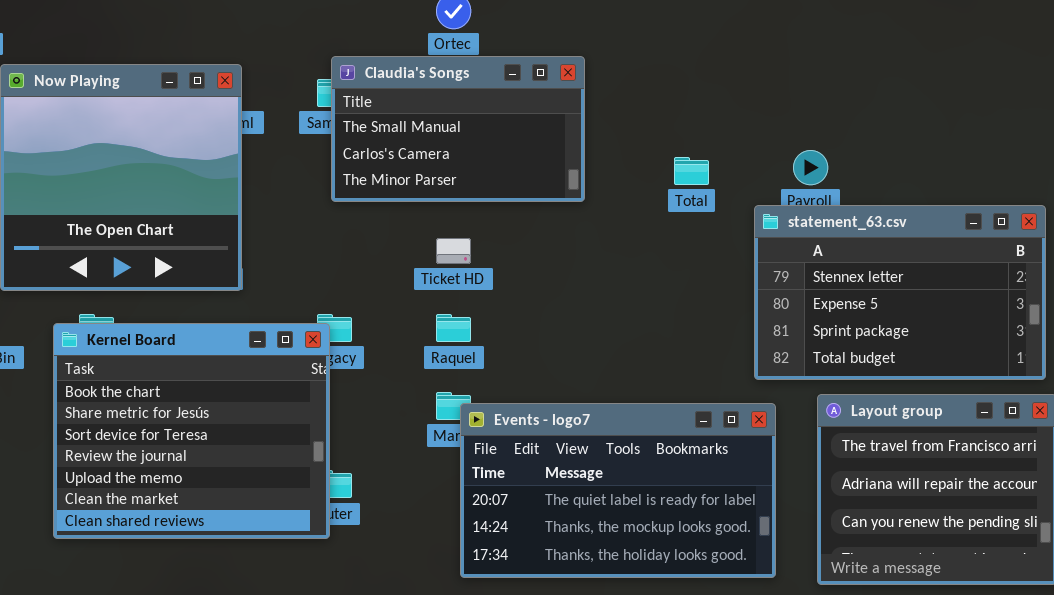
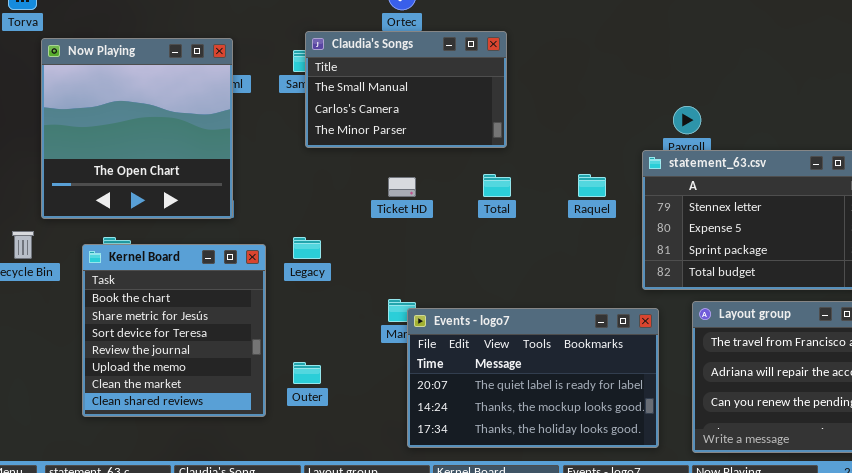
Total: [674,157,709,185] -> [483,174,511,197], moved
Raquel: [436,314,471,342] -> [578,174,606,197], moved
Kernel Board: [53,323,330,539] -> [82,244,266,417], resized

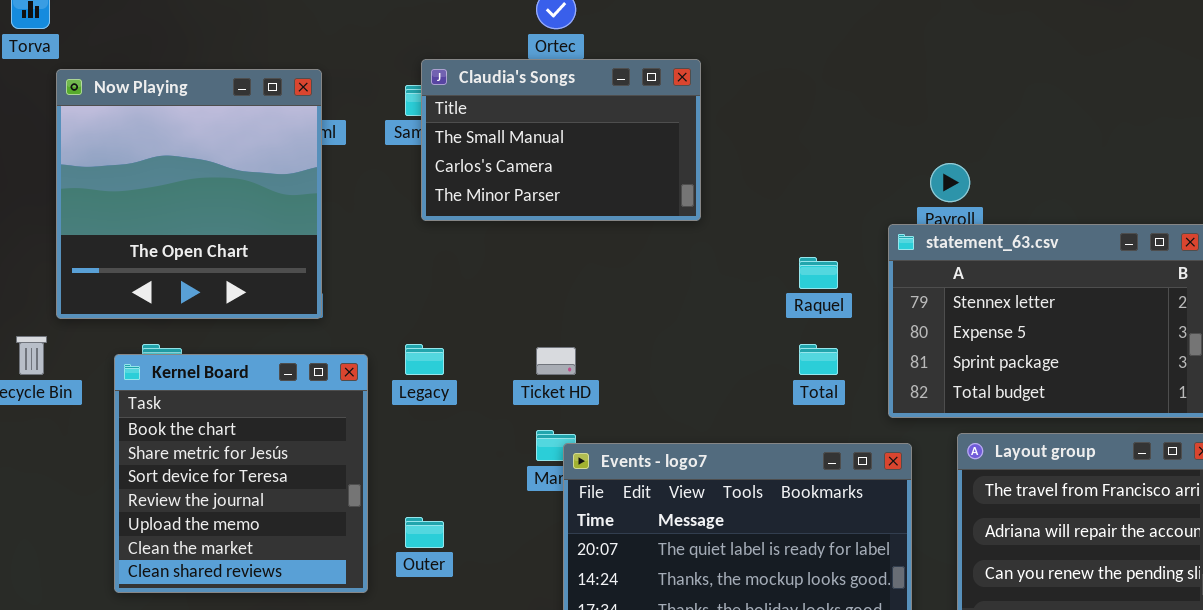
Total: [483,174,511,197] -> [799,344,838,375], moved
Ticket HD: [388,177,416,197] -> [536,347,576,375], moved

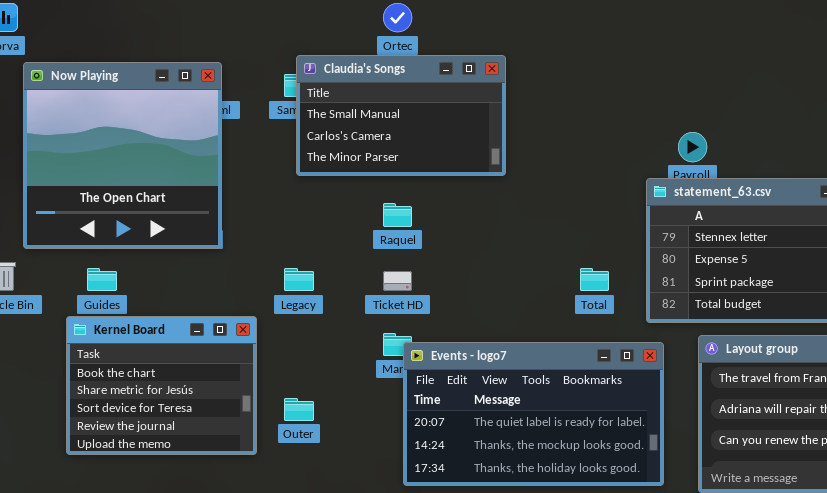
Raquel: [799,257,838,289] -> [383,203,412,227], moved
Kernel Board: [114,354,368,593] -> [66,316,257,455], resized

